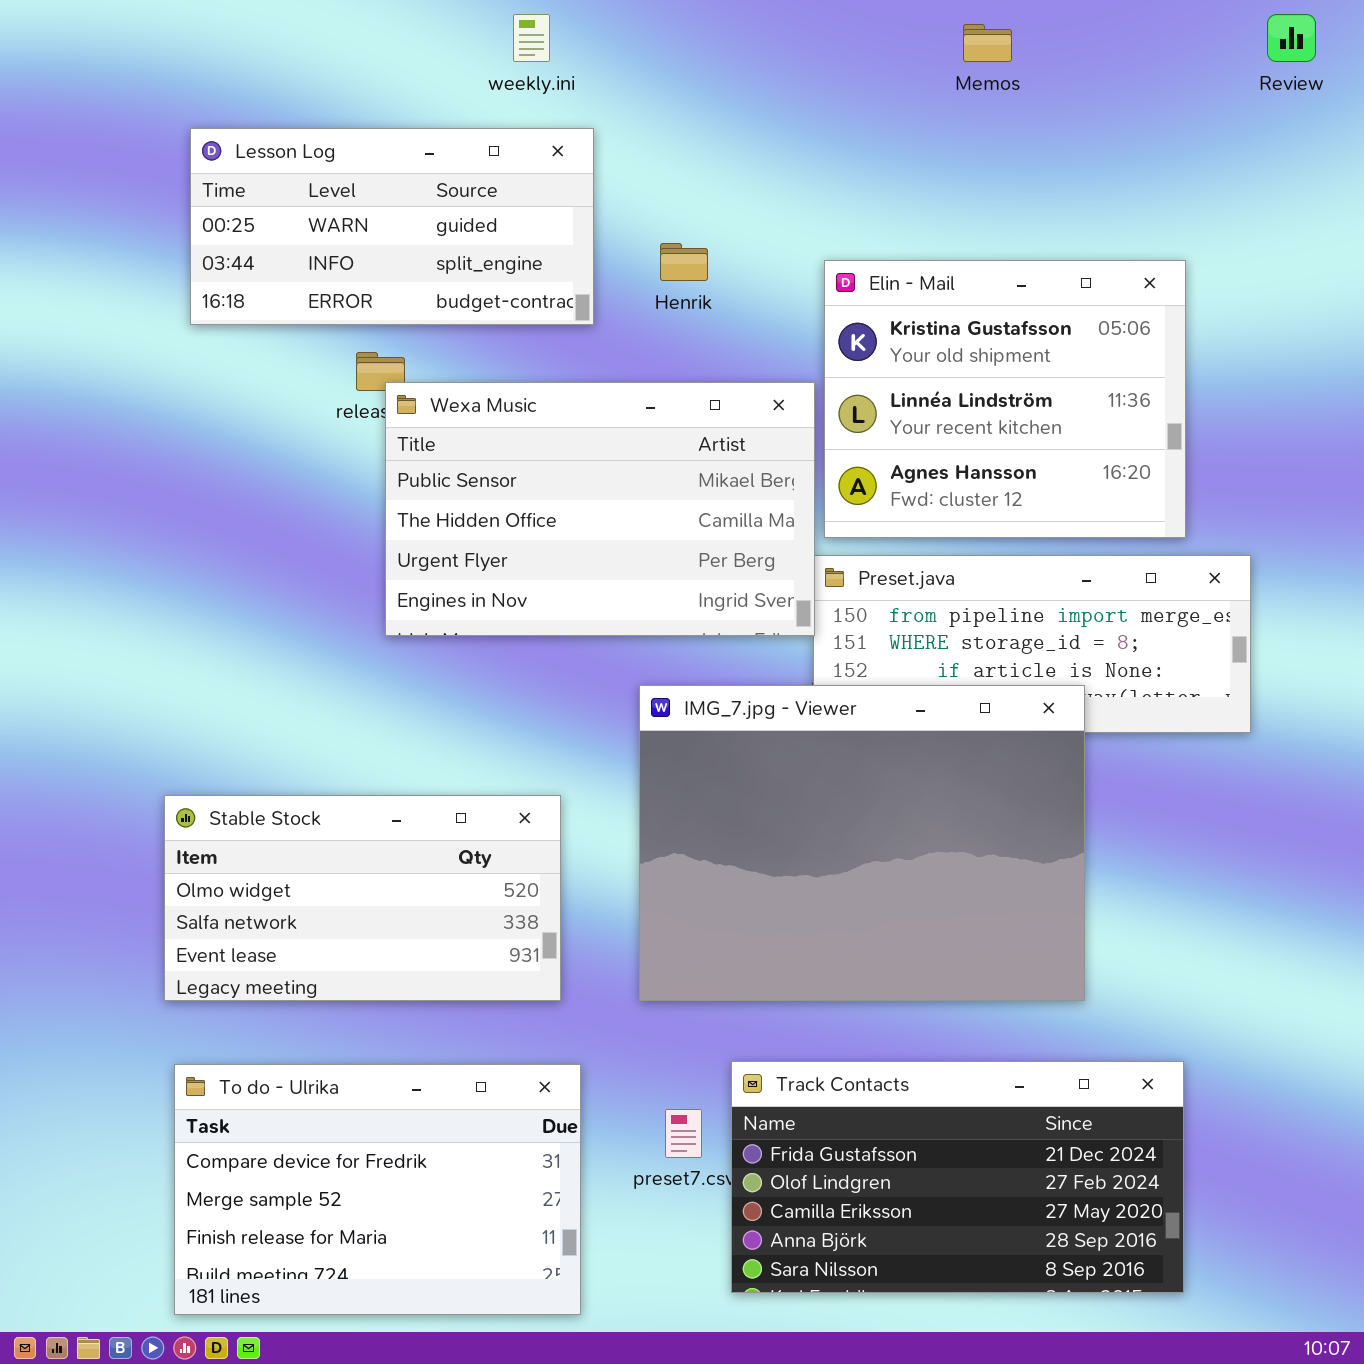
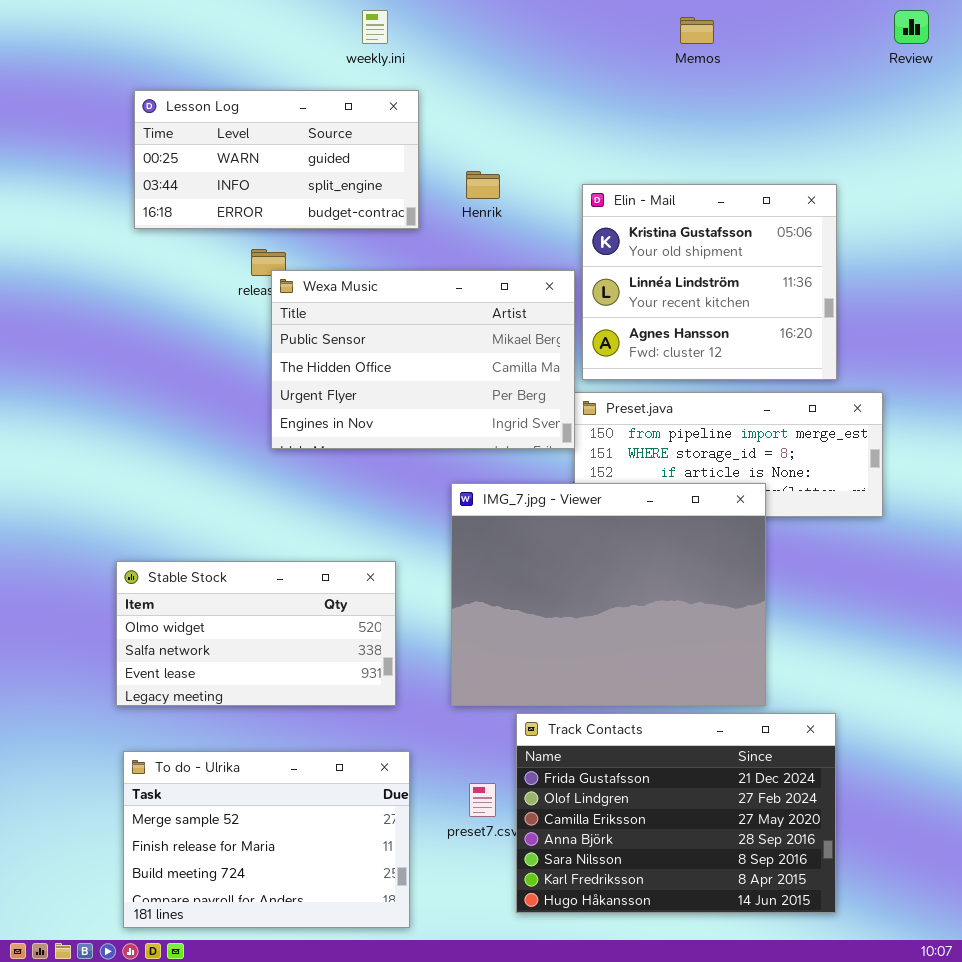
Track Contacts: [731,1061,1184,1293] -> [516,713,836,913], resized
To do - Ulrika: [174,1064,581,1315] -> [123,751,410,928], scrolled down 1 row

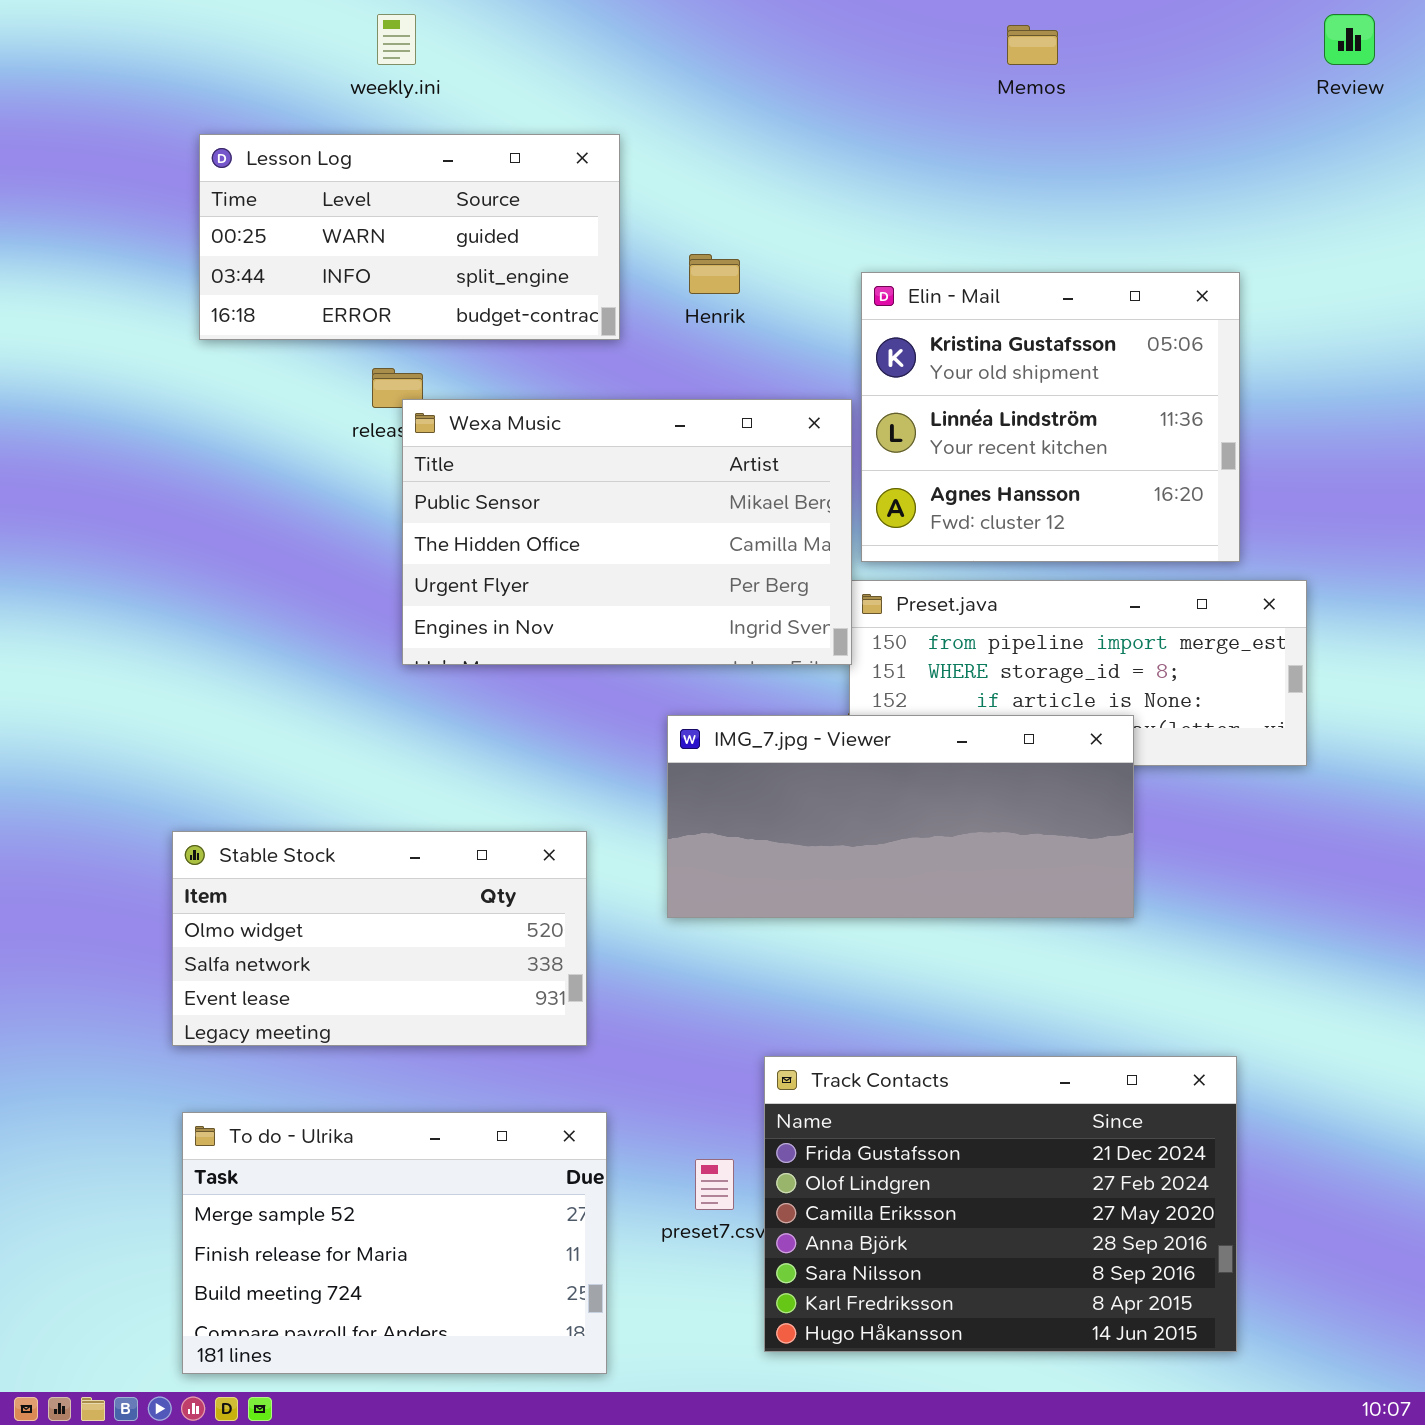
weekly.ini: [362,10,388,44] -> [377,14,416,65], moved
IMG_7.jpg - Viewer: [451,483,766,706] -> [667,715,1134,918], resized

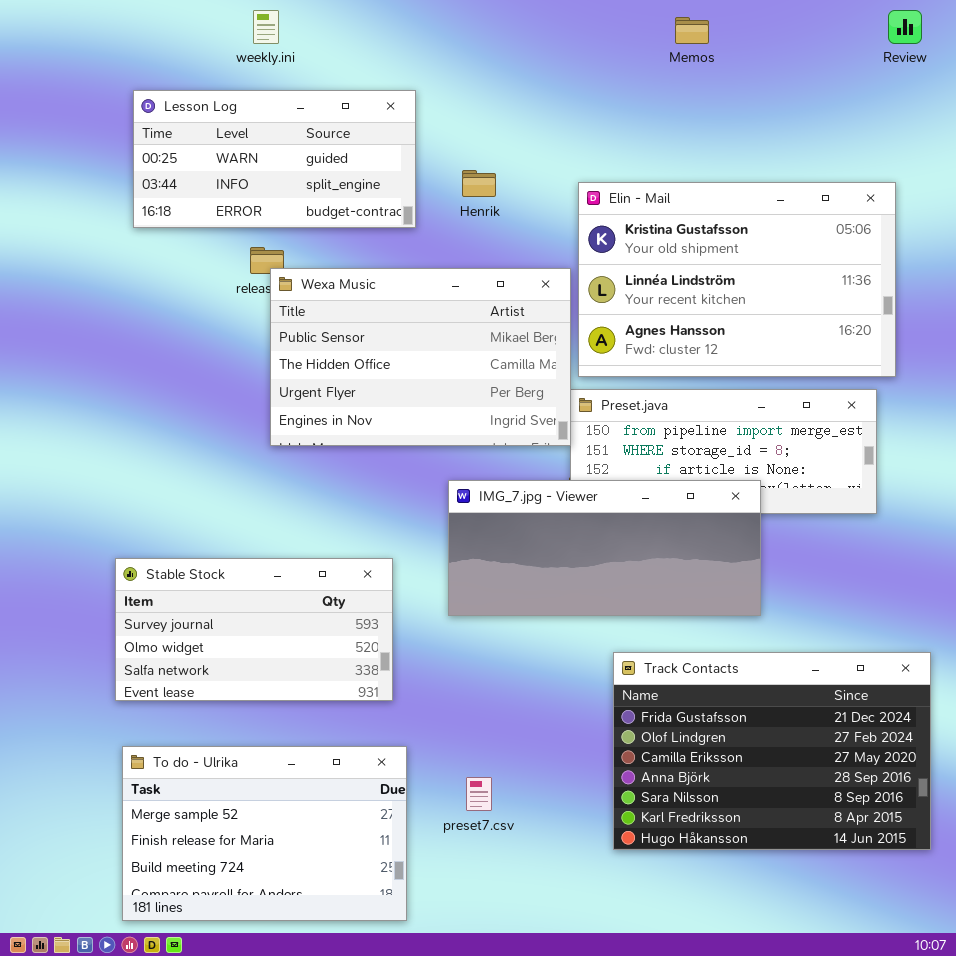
Elin - Mail: [861,272,1240,562] -> [578,182,896,377], resized
Stable Stock: [172,831,587,1046] -> [115,558,393,701], scrolled up 1 row
Track Contacts: [764,1056,1237,1352] -> [613,652,931,850], moved

